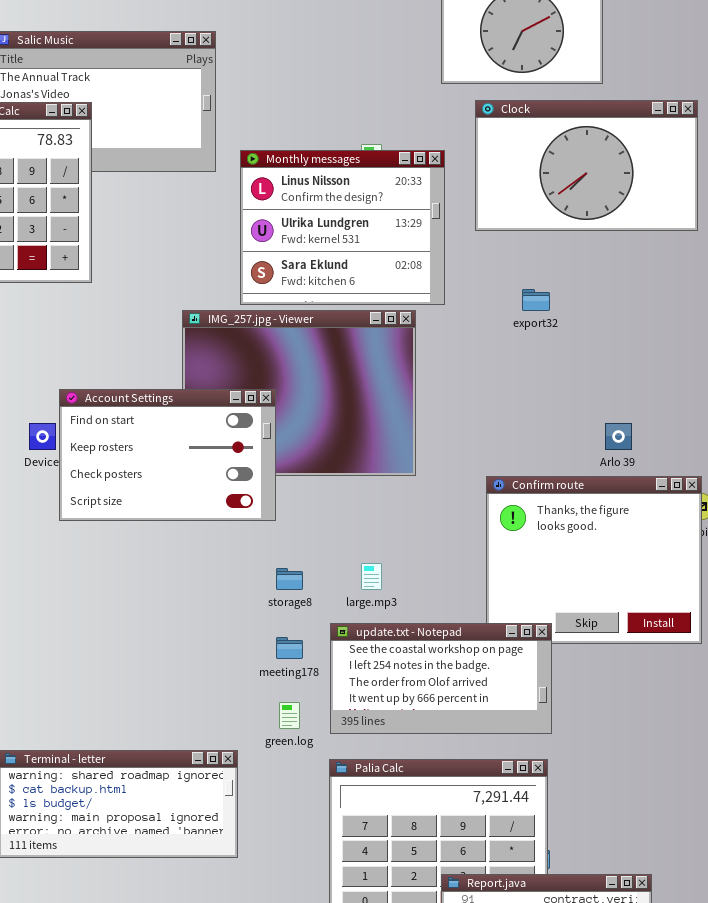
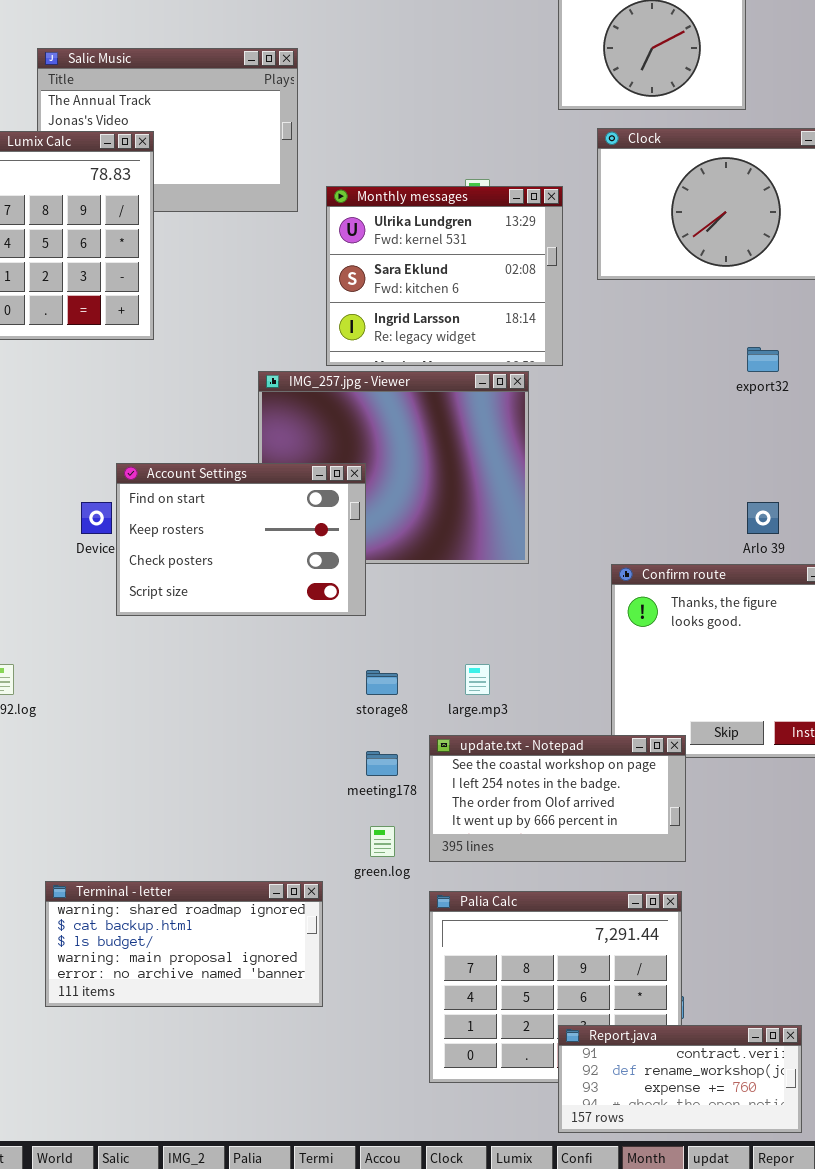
Monthly messages: [240,150,445,305] -> [326,186,563,366], scrolled down 1 row
export32: [522,289,550,311] -> [747,347,779,372], moved

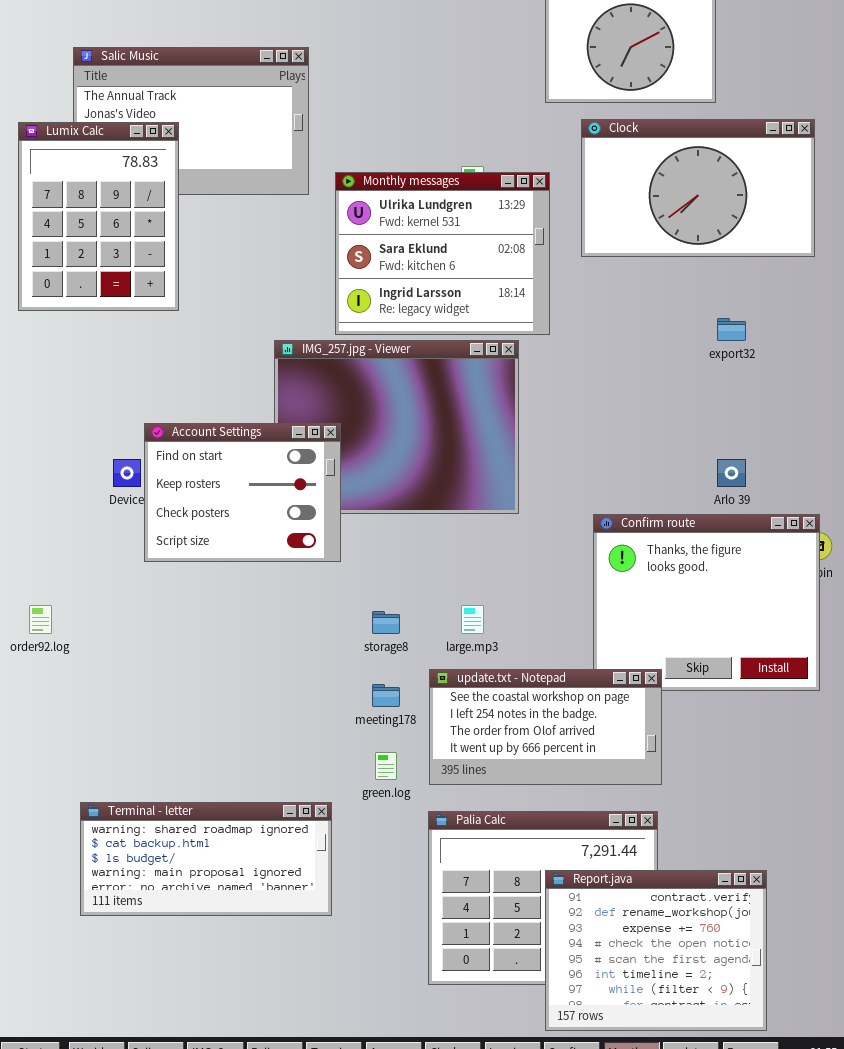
Account Settings: [116,463,366,616] -> [144,423,341,562], resized
Report.java: [558,1025,802,1133] -> [545,870,767,1031], resized

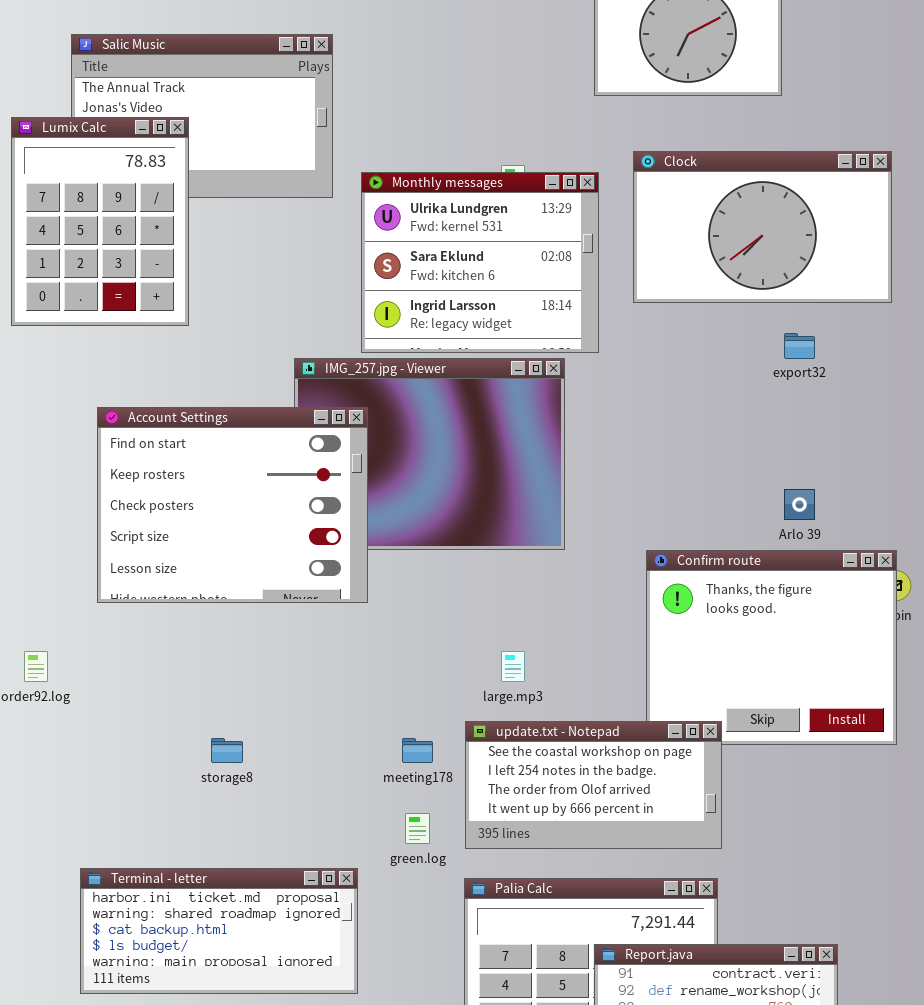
Clock: [581,119,815,257] -> [633,151,892,303], moved
Account Settings: [144,423,341,562] -> [97,407,368,603], resized
storage8: [372,611,400,634] -> [211,738,243,763], moved
Terminal - letter: [80,802,332,916] -> [80,868,358,994], scrolled up 1 row

